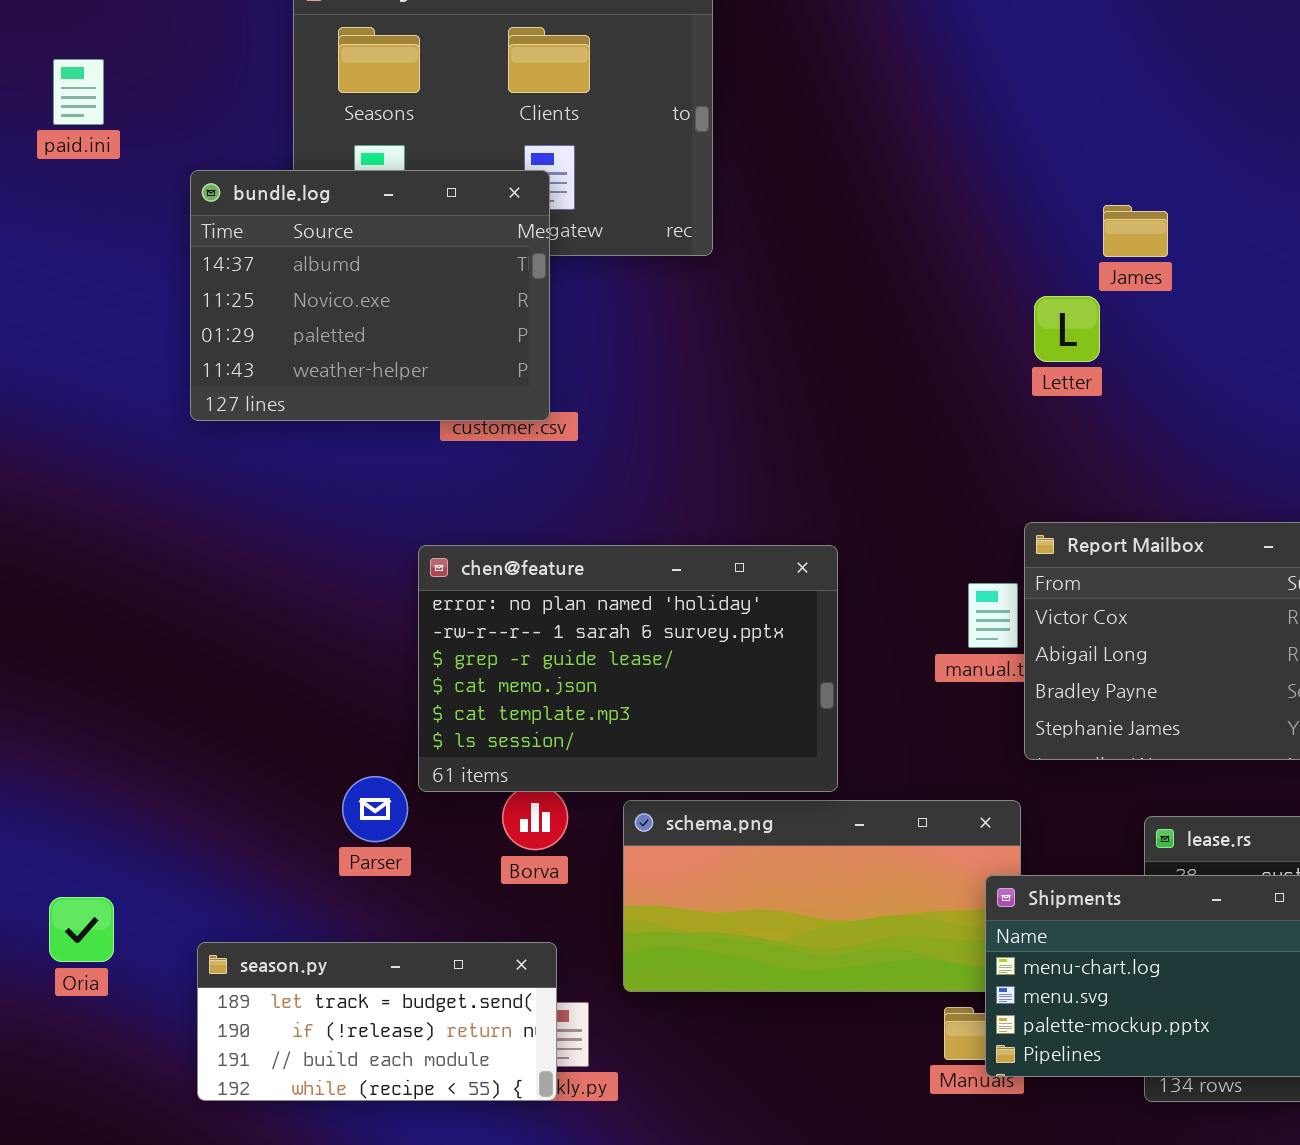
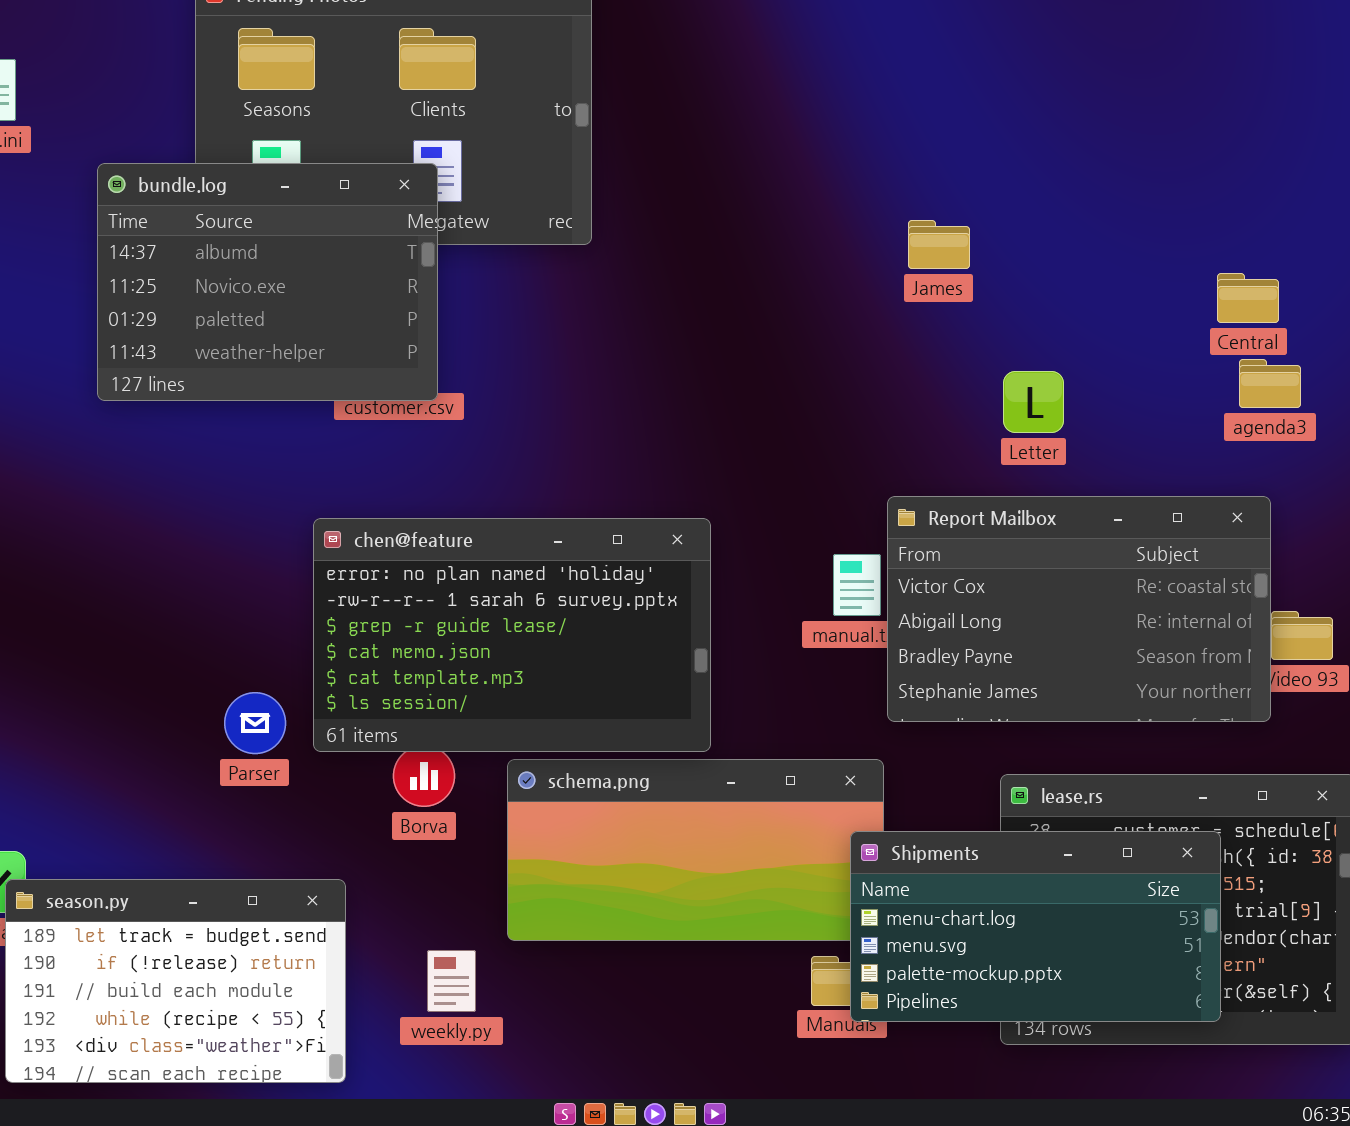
James: [1103,205,1168,257] -> [908,220,970,269], moved
Letter: [1034,296,1100,362] -> [1003,371,1064,433], moved
Parser: [342,776,408,842] -> [224,692,286,754], moved
season.py: [197,942,557,1101] -> [5,879,346,1083], moved, resized

